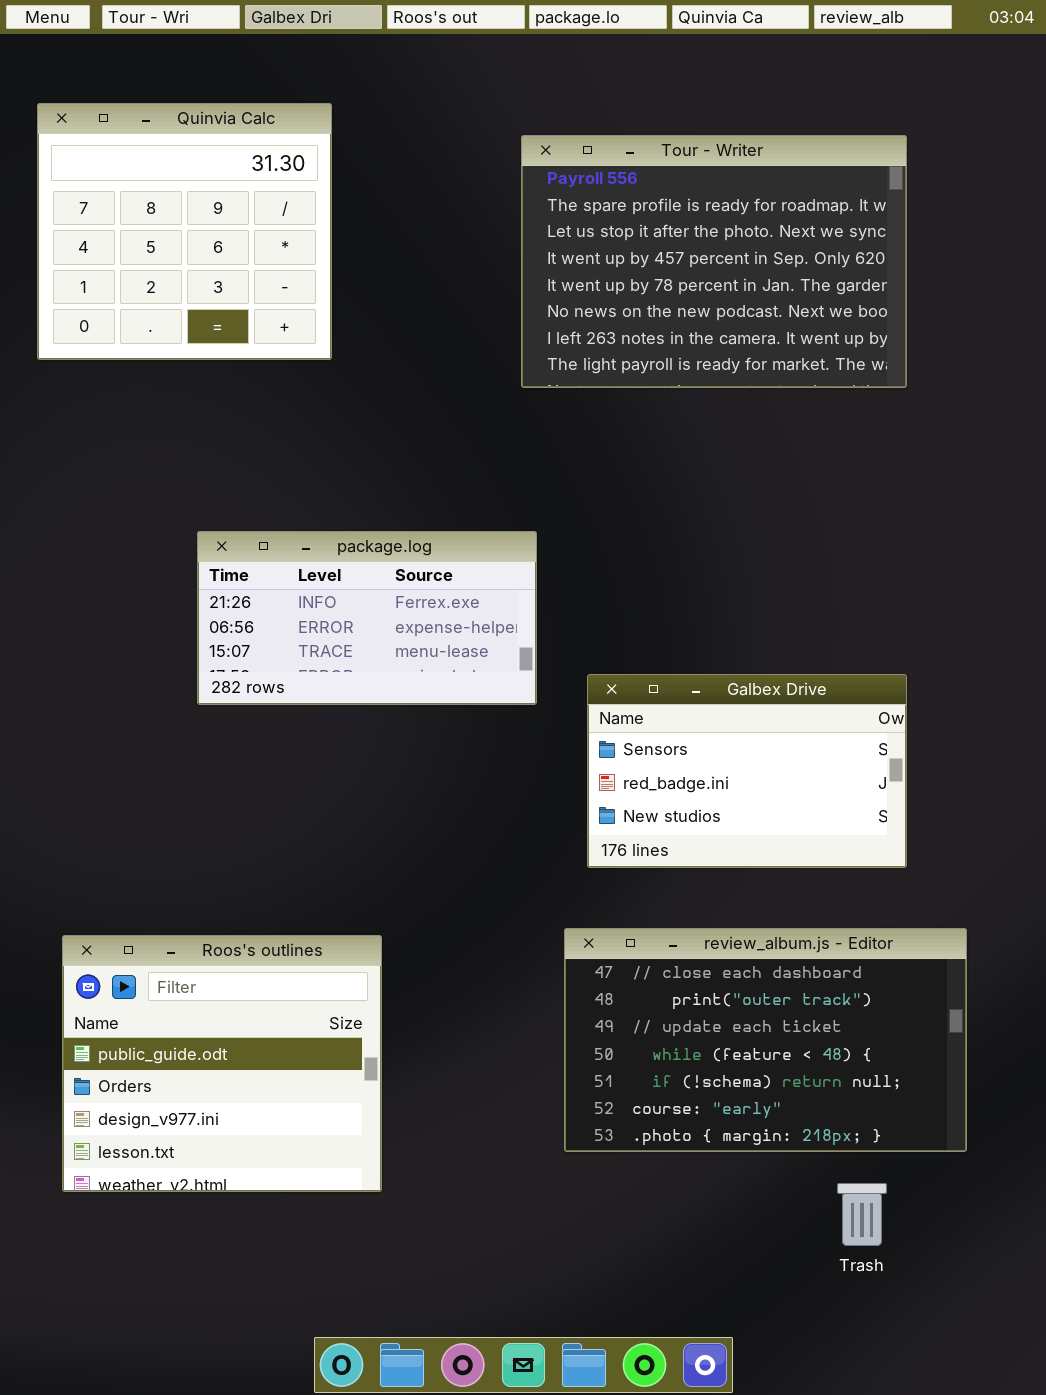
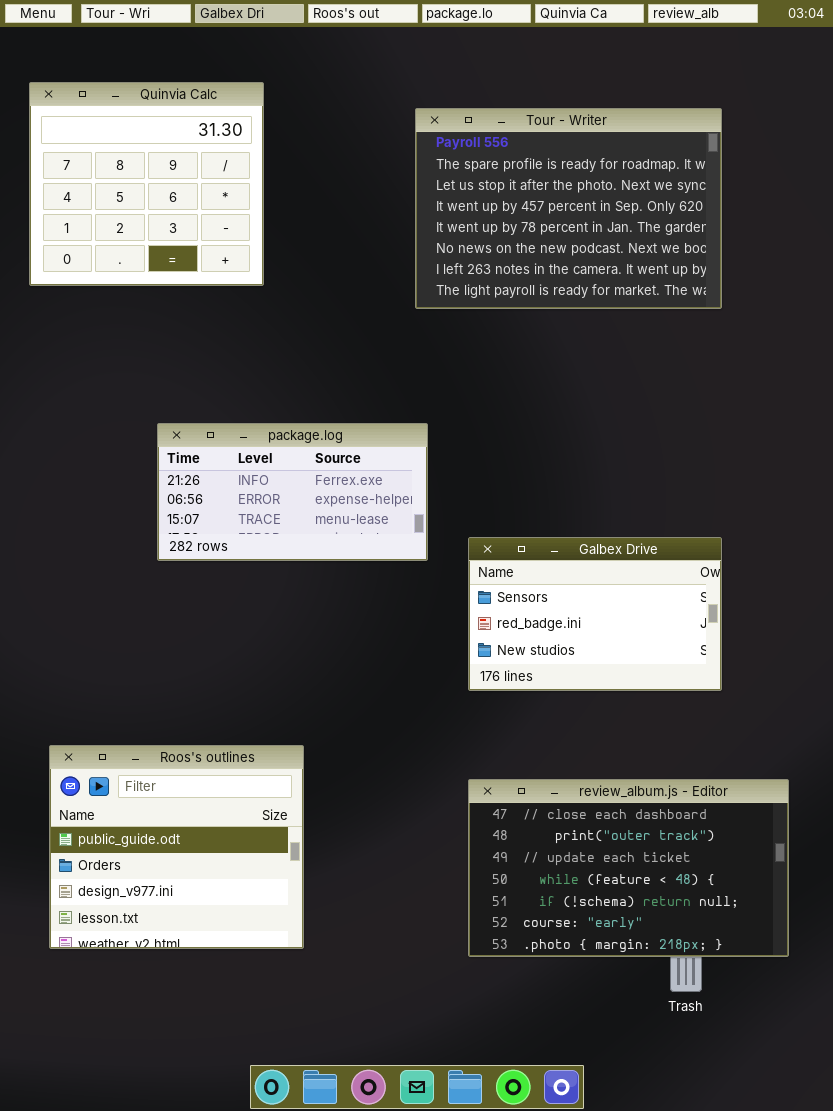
review_album.js - Editor: [564,928,967,1152] -> [468,779,789,957], moved

